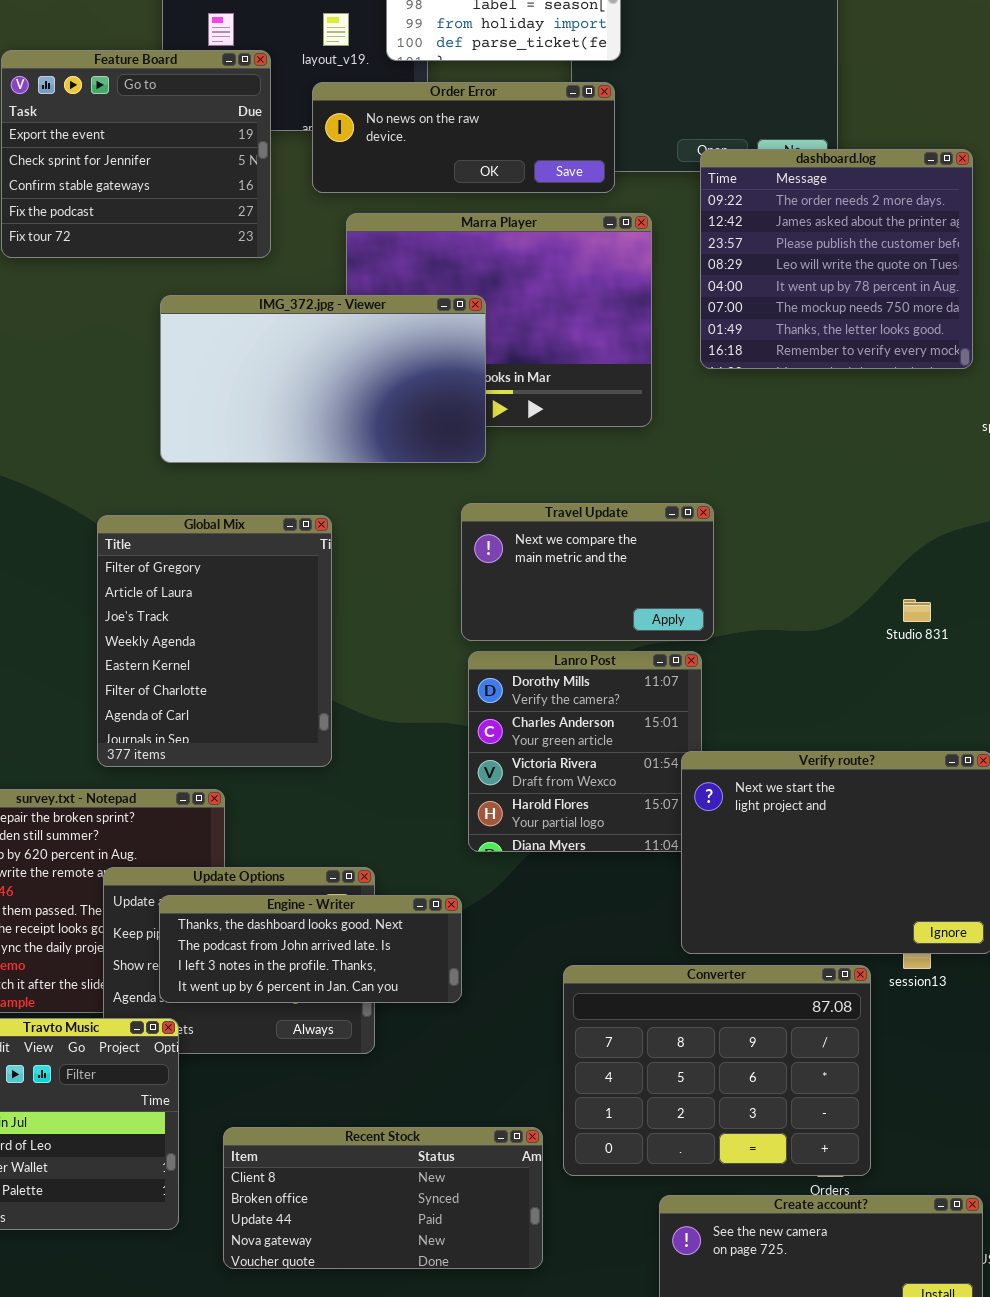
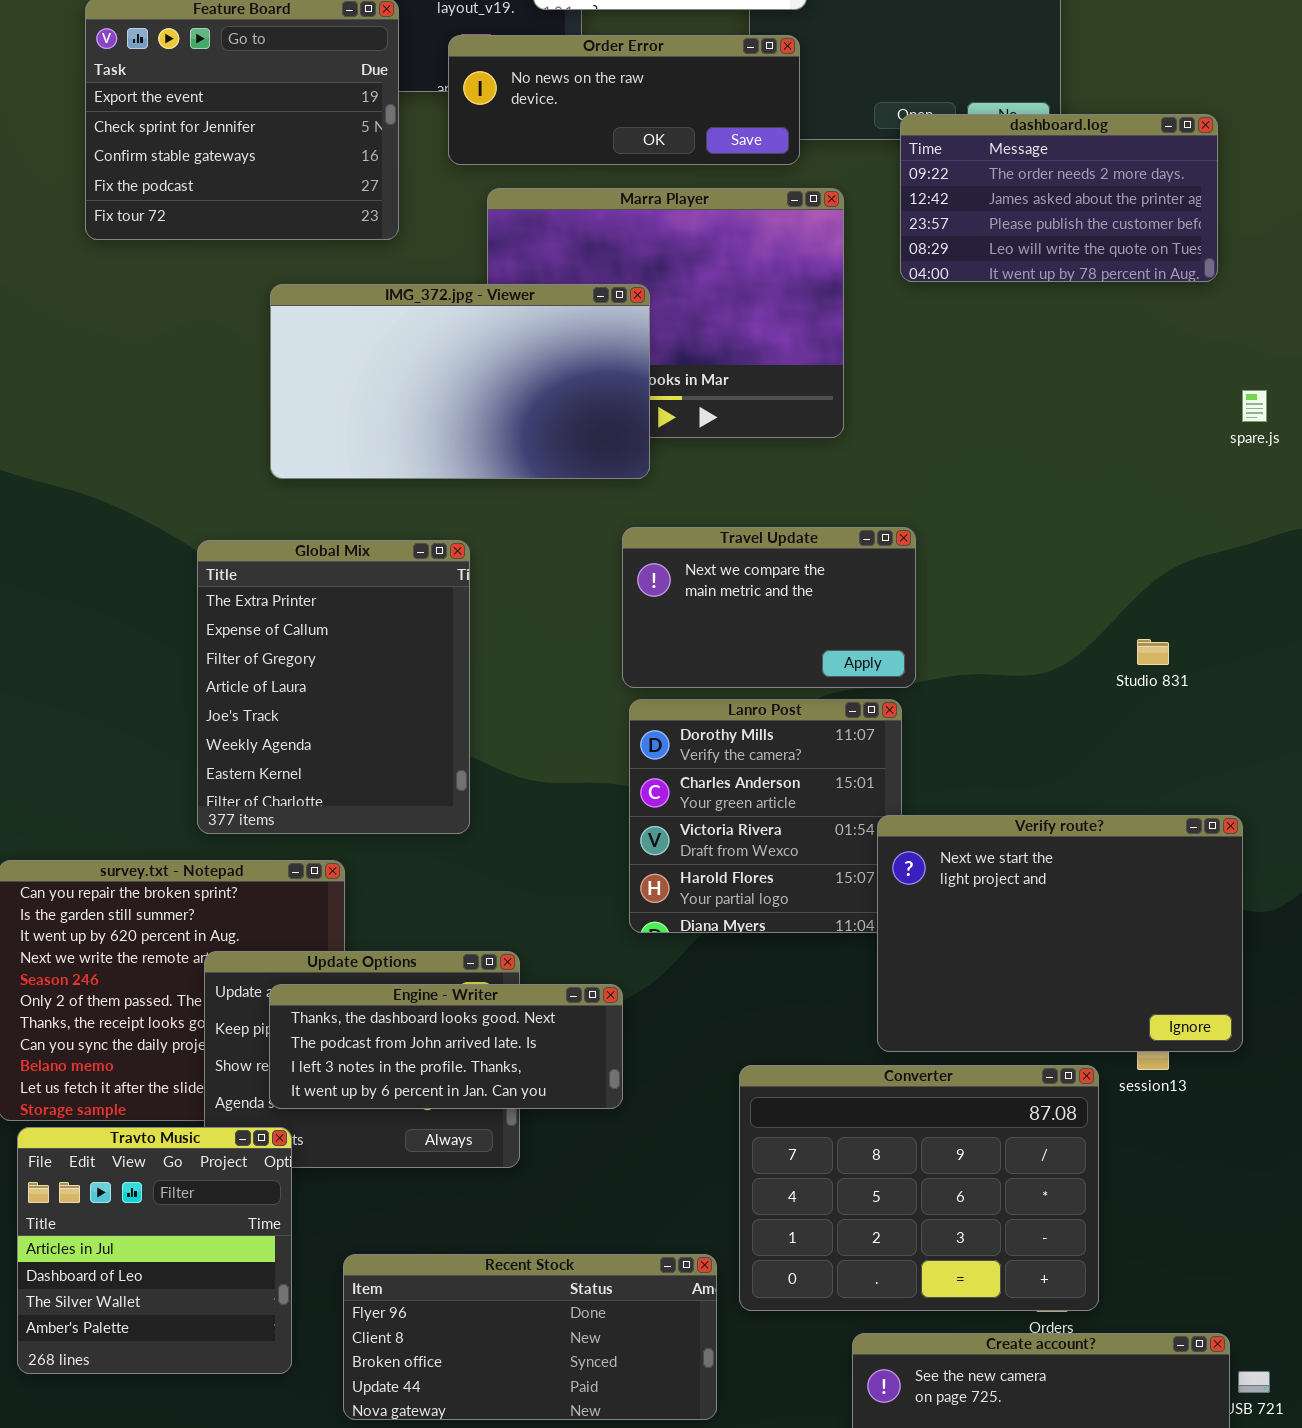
dashboard.log: [700,149,973,369] -> [900,114,1218,282], resized
Global Mix: [97,515,332,767] -> [197,540,470,834], scrolled up 2 rows
Recent Stock: [223,1127,543,1269] -> [343,1254,717,1420], scrolled up 1 row

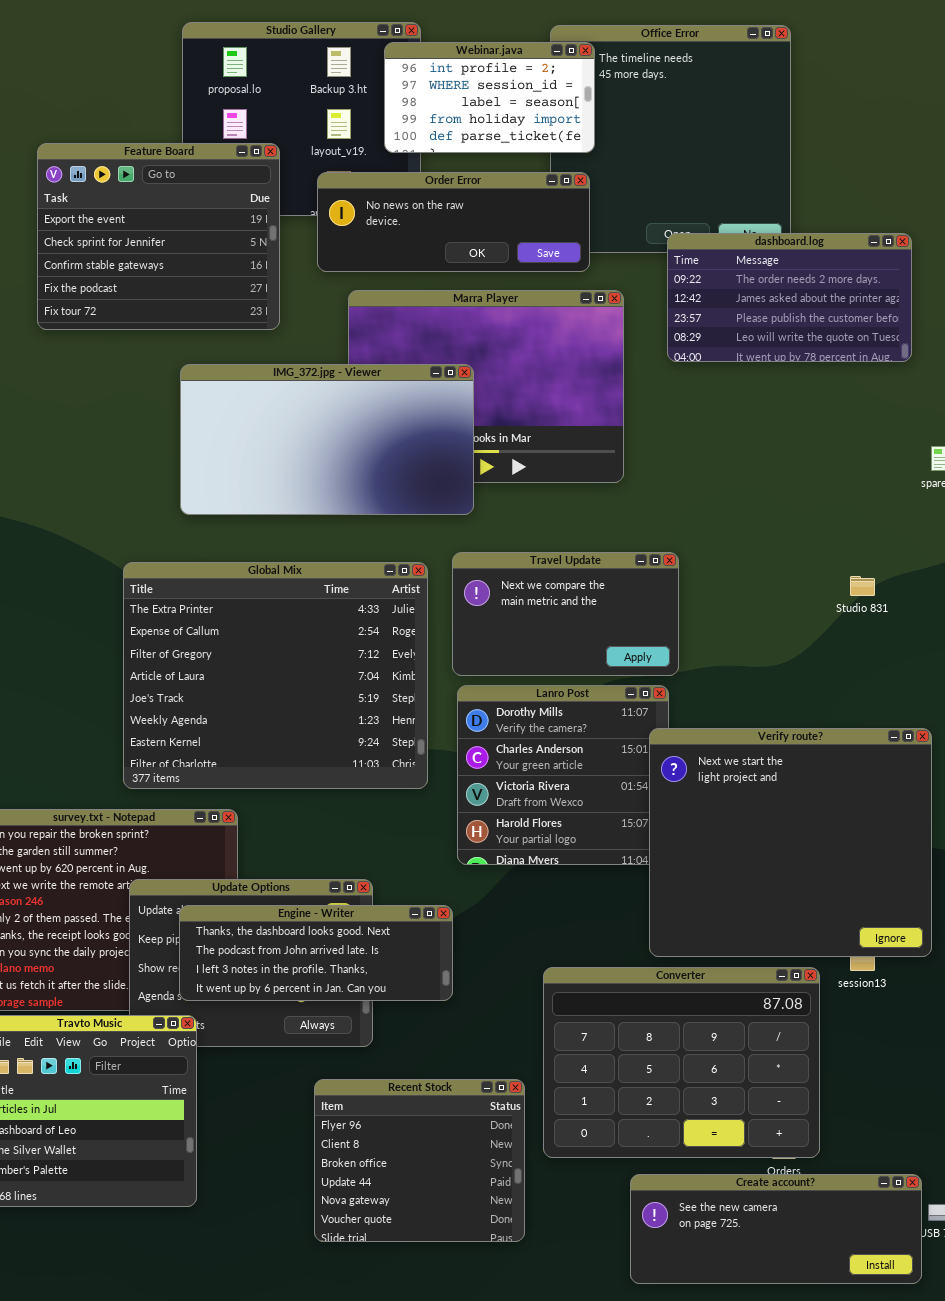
Global Mix: [197,540,470,834] -> [123,562,428,789], resized
Studio 831: [1137,639,1169,665] -> [850,576,875,596], moved
Verify route?: [877,815,1243,1052] -> [649,728,932,957], resized
Recent Stock: [343,1254,717,1420] -> [314,1079,525,1242], resized

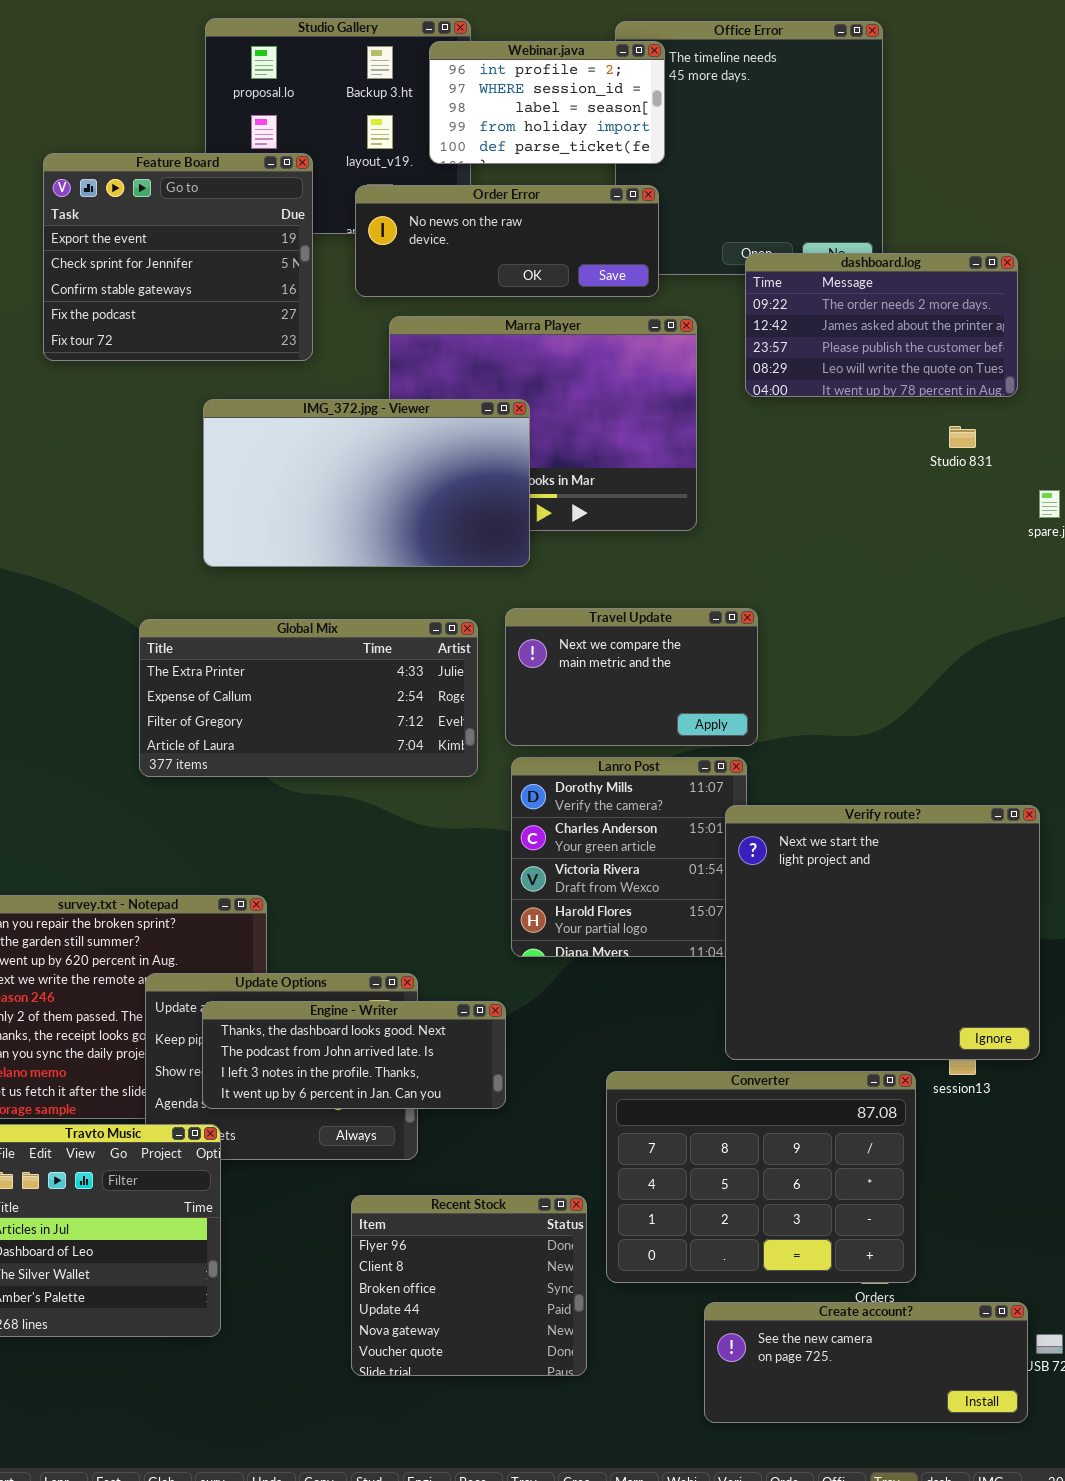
Global Mix: [123,562,428,789] -> [139,619,478,777], resized
Studio 831: [850,576,875,596] -> [949,426,976,448], moved

